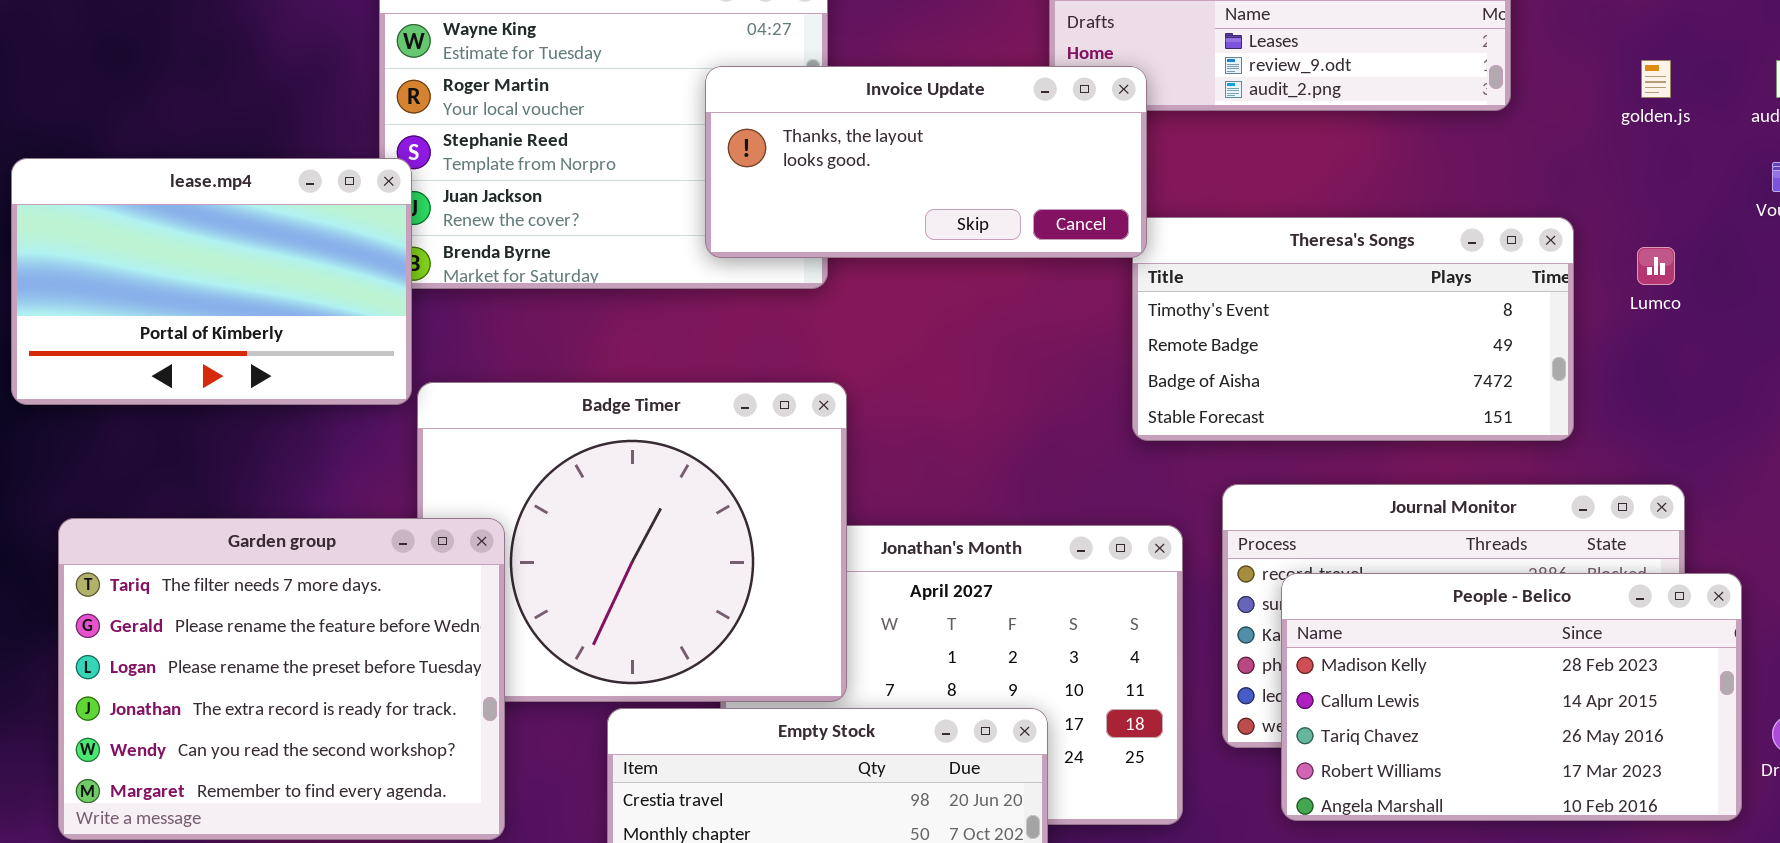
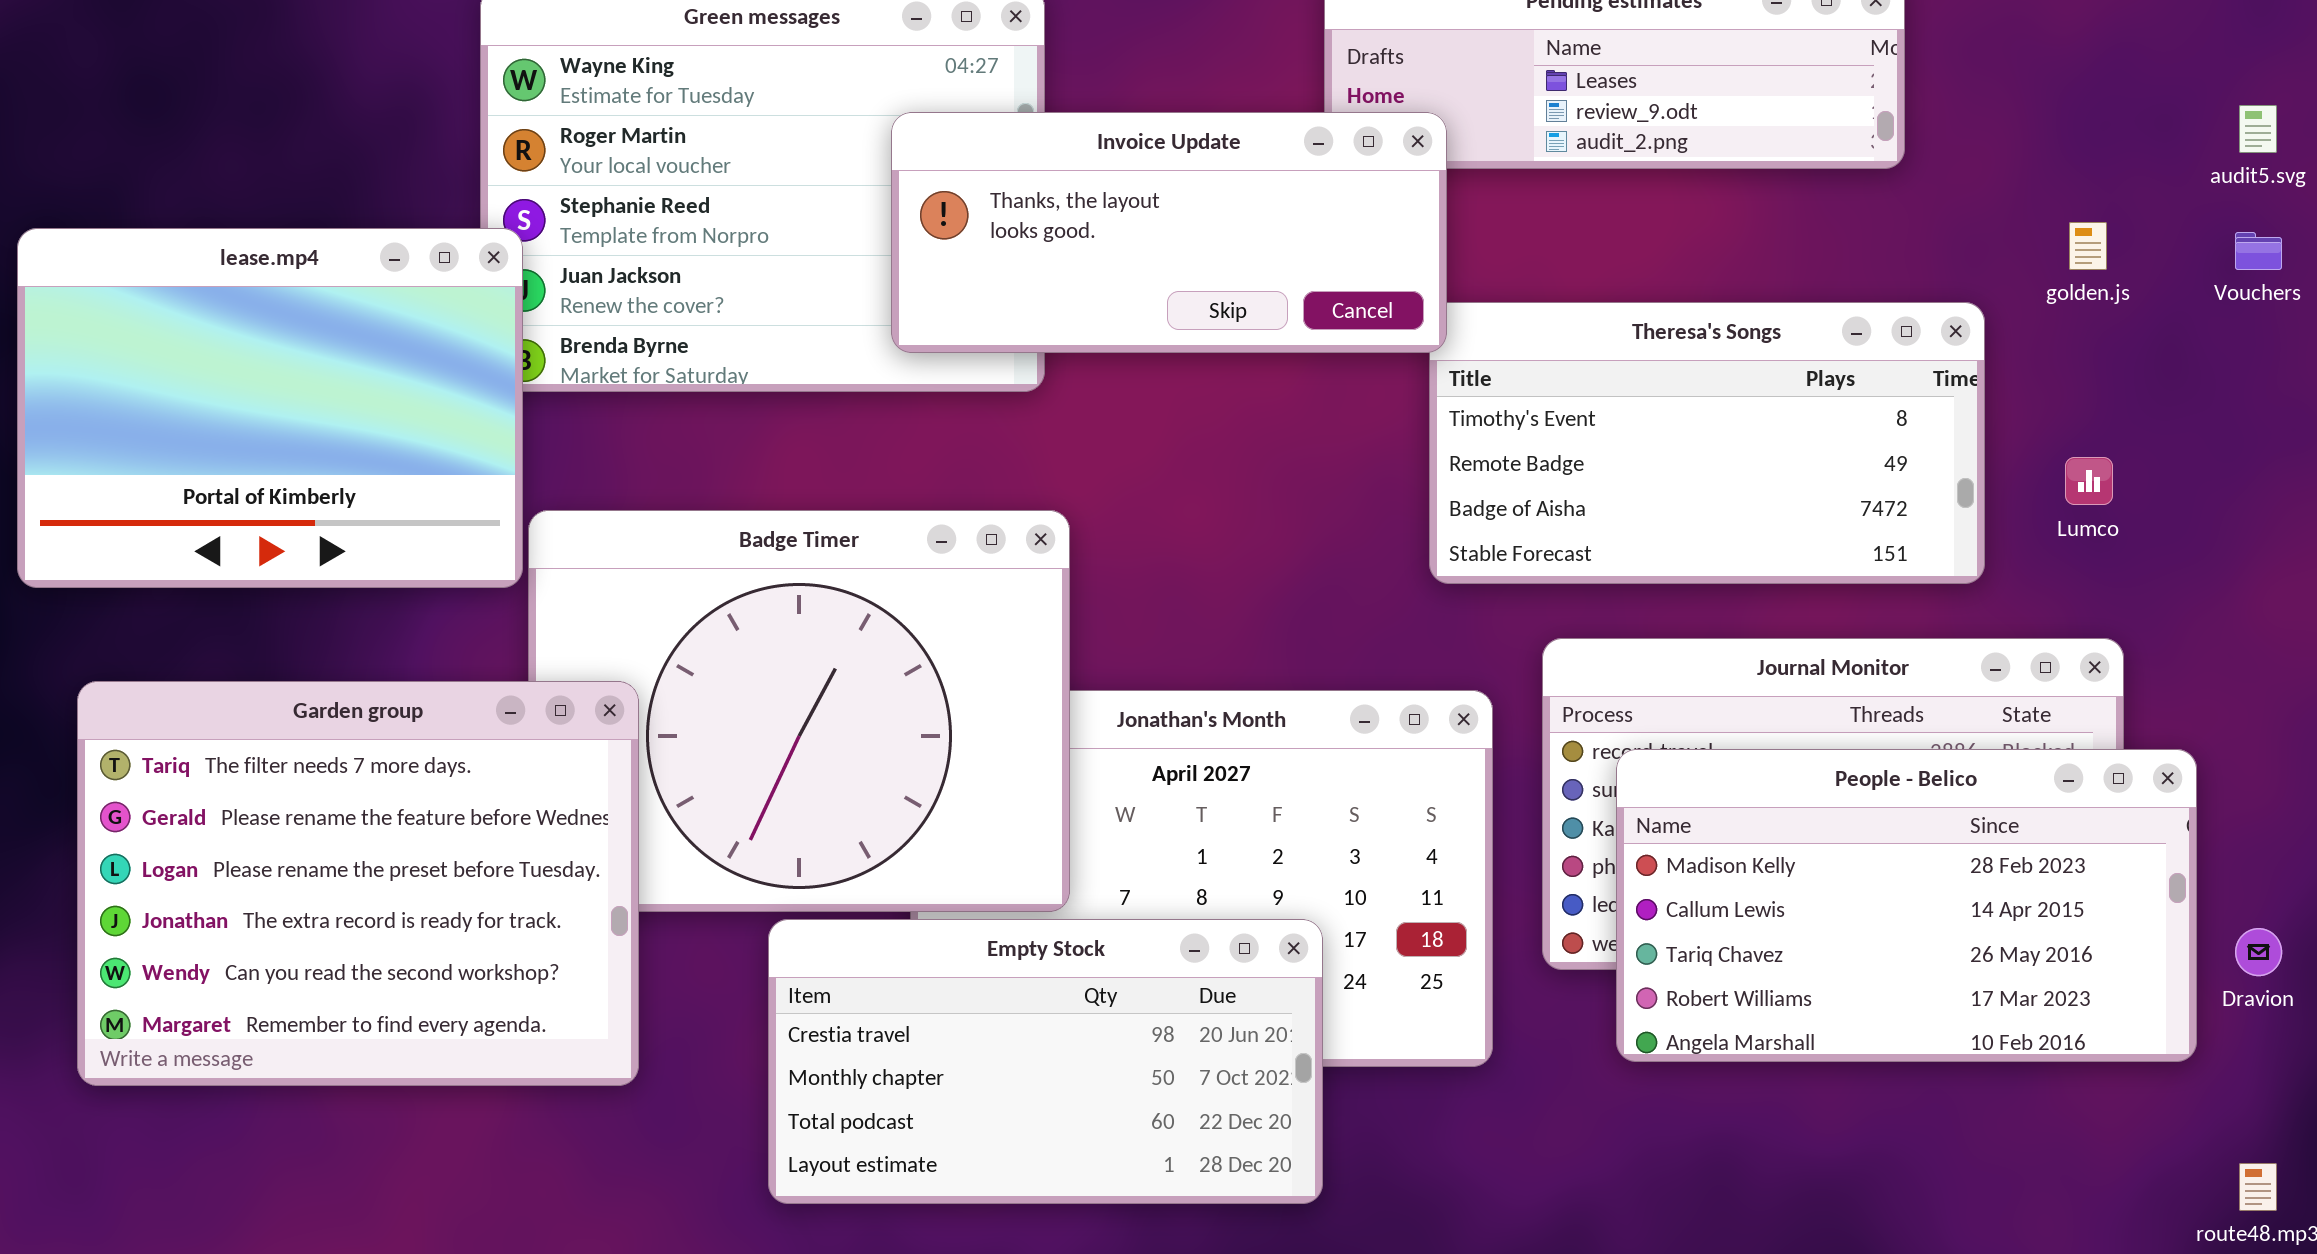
golden.js: [1641,60,1671,98] -> [2069,222,2107,270], moved
lease.mp4: [11,158,412,405] -> [17,228,523,588], resized
Lumco: [1637,247,1675,285] -> [2065,457,2113,505], moved

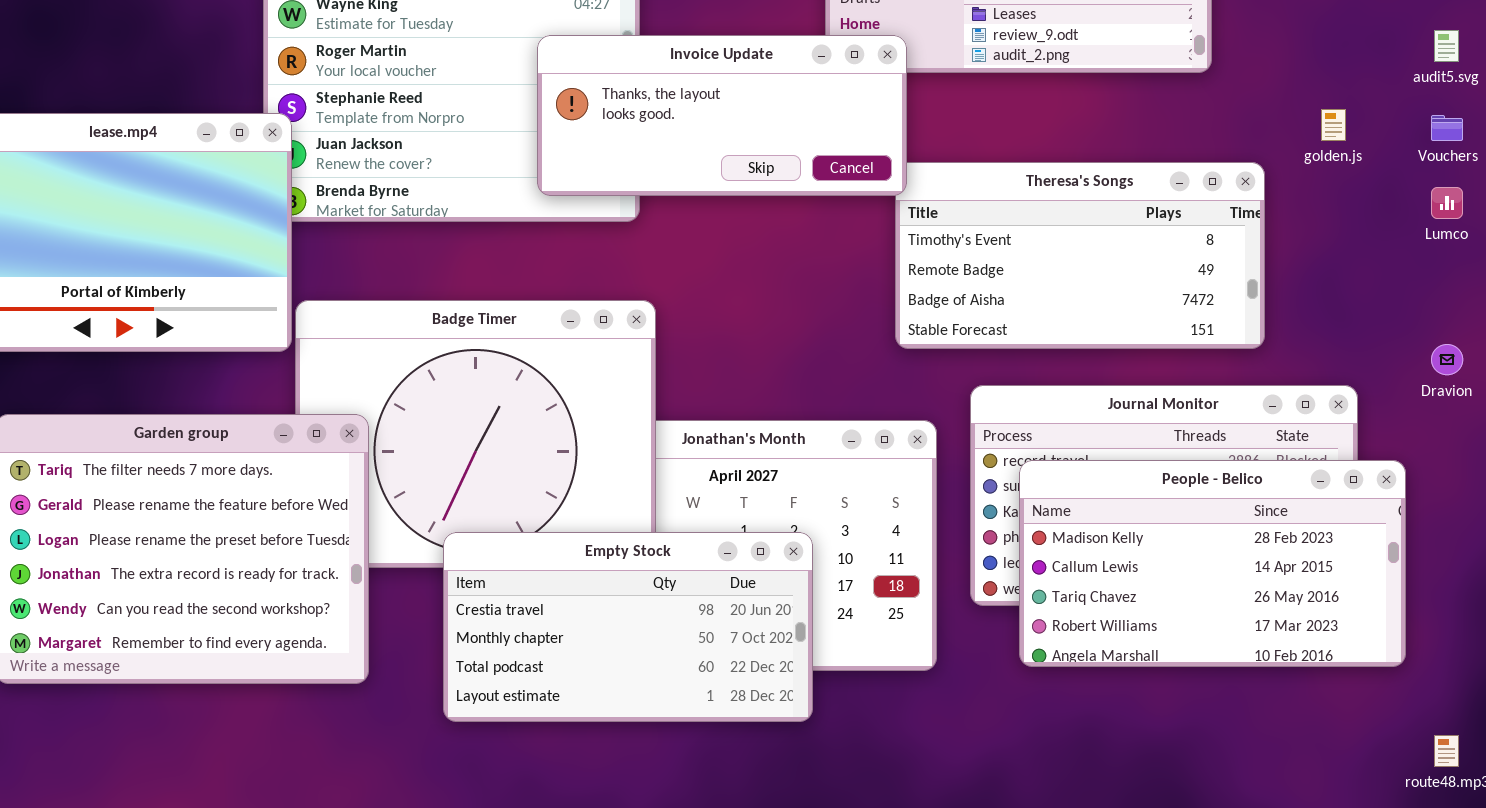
Lumco: [2065,457,2113,505] -> [1431,187,1463,219], moved
Empty Stock: [768,919,1323,1204] -> [443,532,813,722], moved
Dravion: [2235,928,2282,976] -> [1431,344,1463,375], moved

